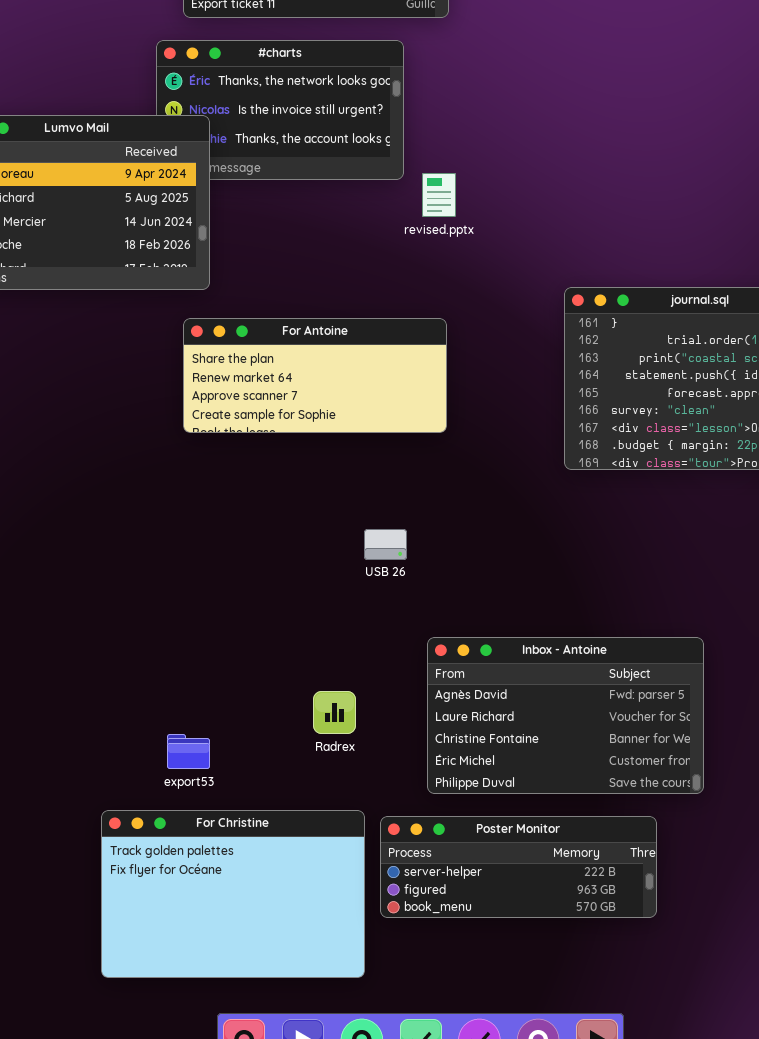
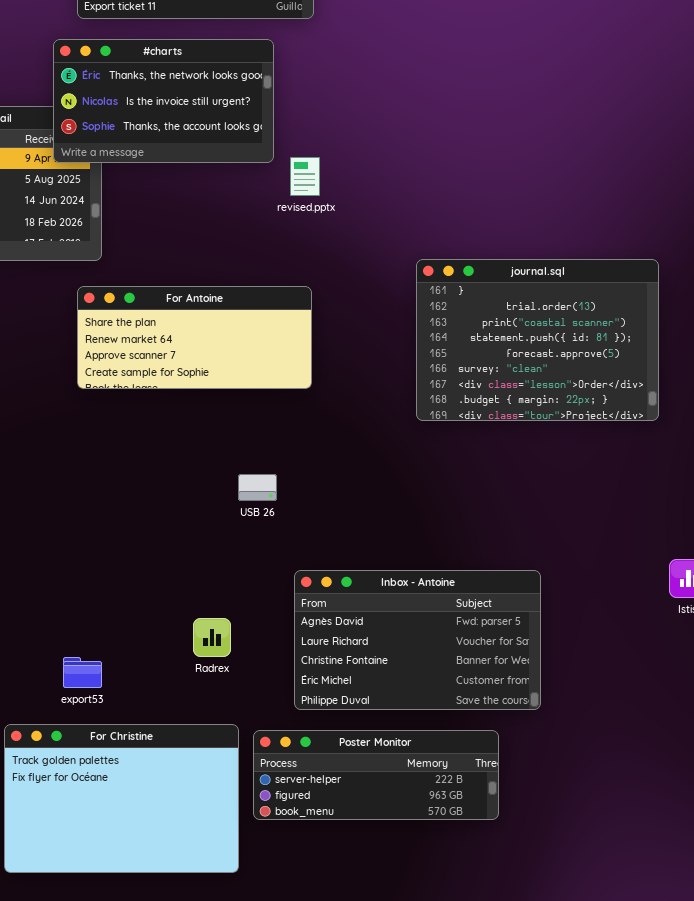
#charts: [156,40,404,180] -> [53,39,274,163], raised

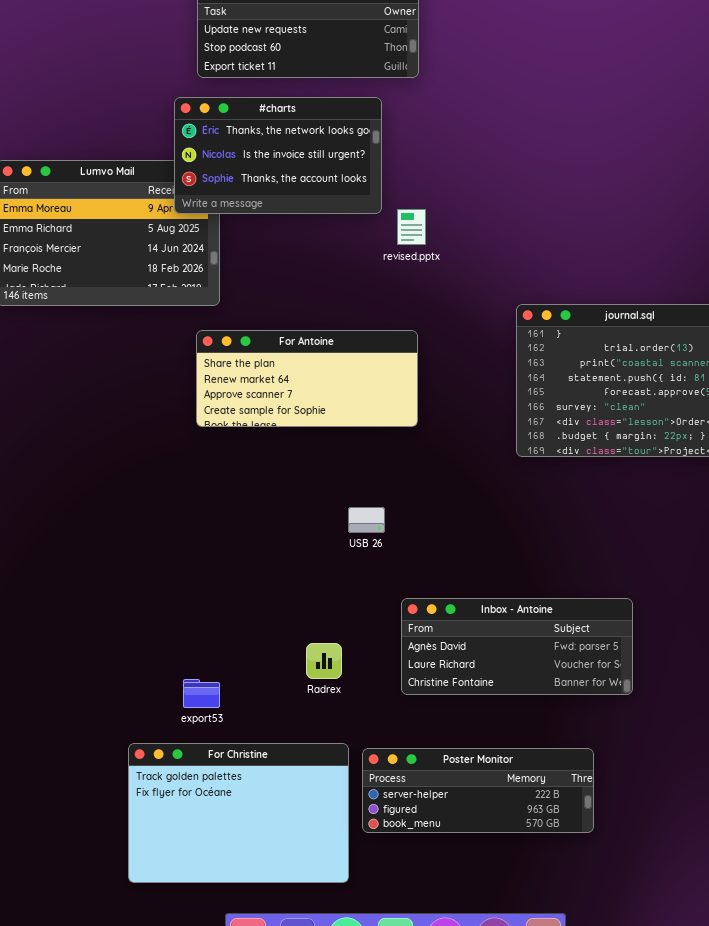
Inbox - Antoine: [294,570,541,710] -> [401,598,633,695], resized

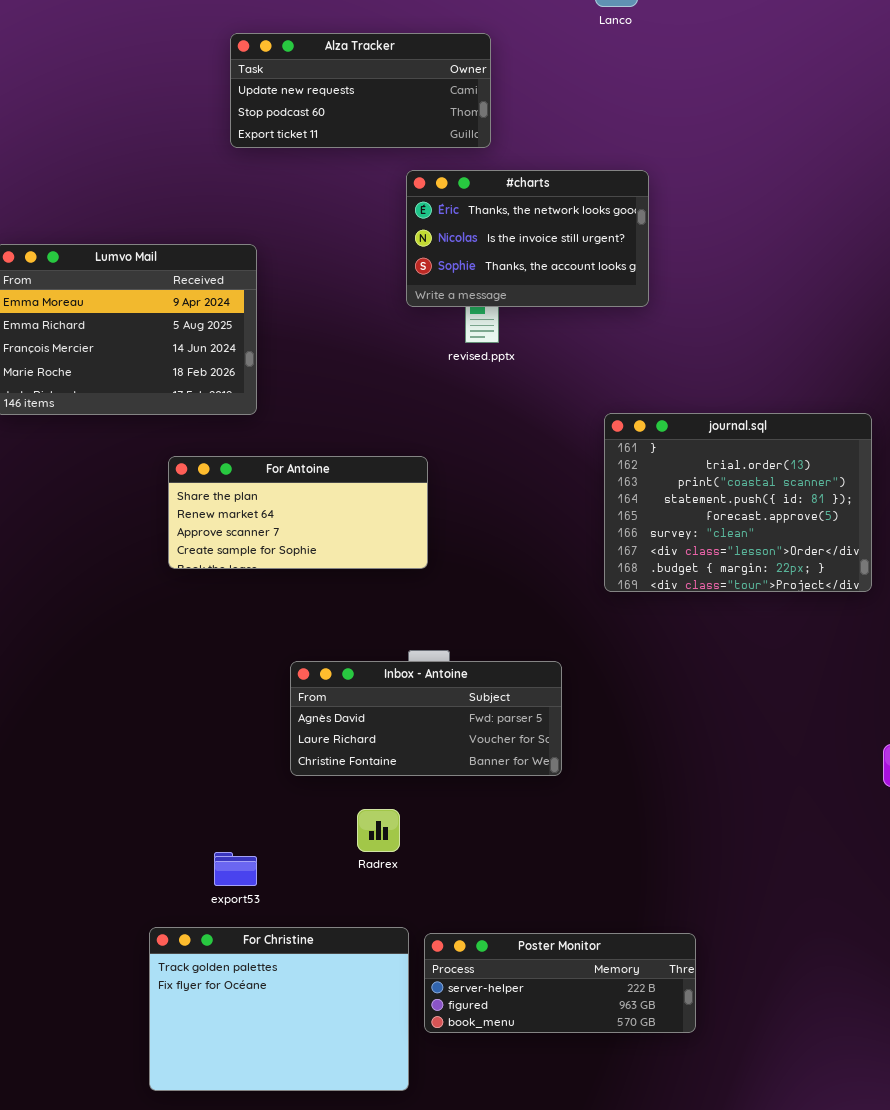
#charts: [174,97,382,214] -> [406,170,649,307], moved
For Antoine: [196,330,418,427] -> [168,456,428,569], moved
Inbox - Antoine: [401,598,633,695] -> [290,661,562,776], moved

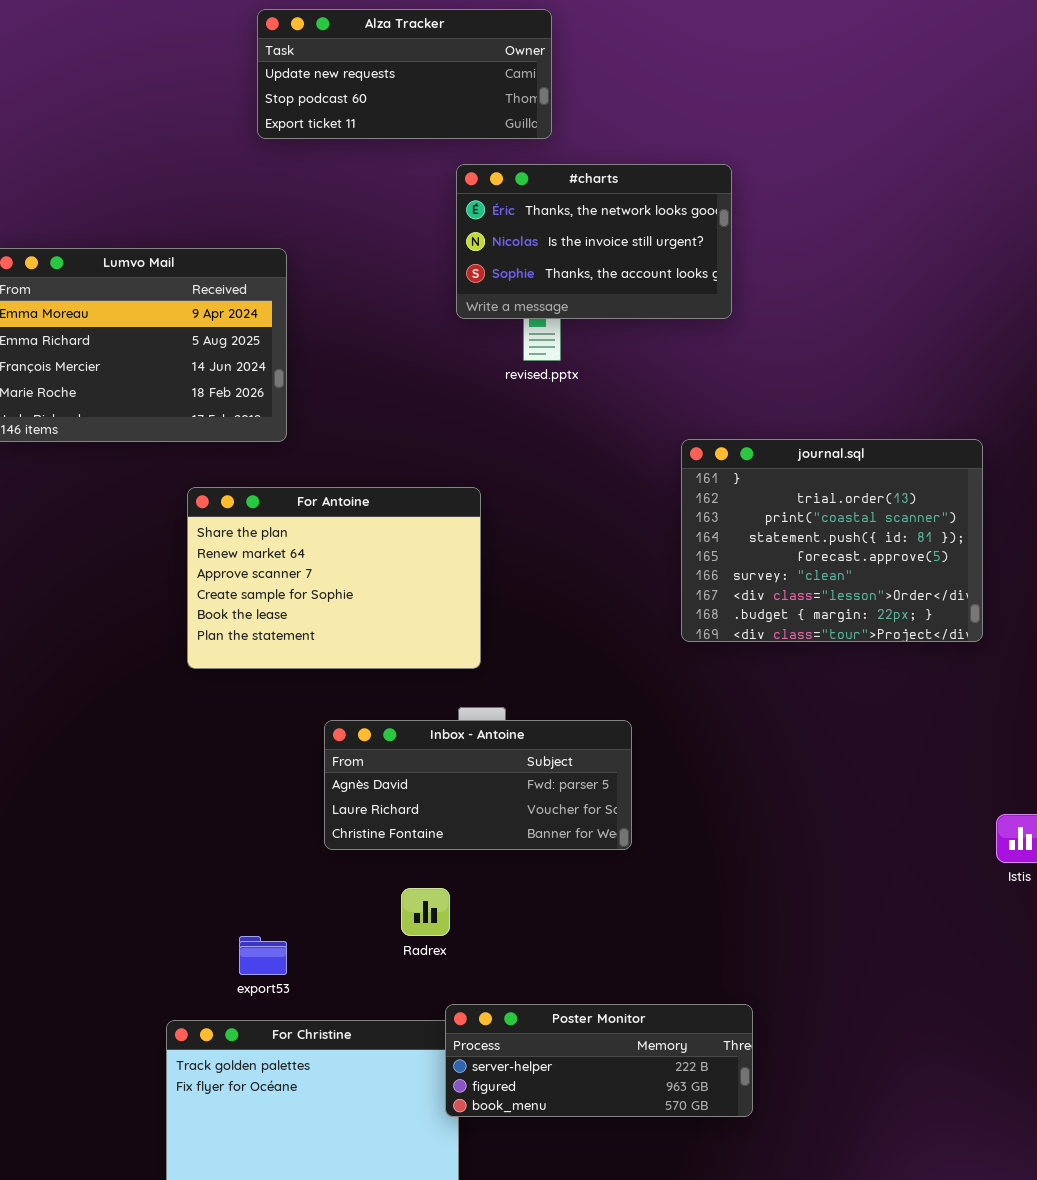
For Antoine: [168,456,428,569] -> [187,487,481,669], resized
Poster Monitor: [424,933,696,1033] -> [445,1004,753,1117], moved

